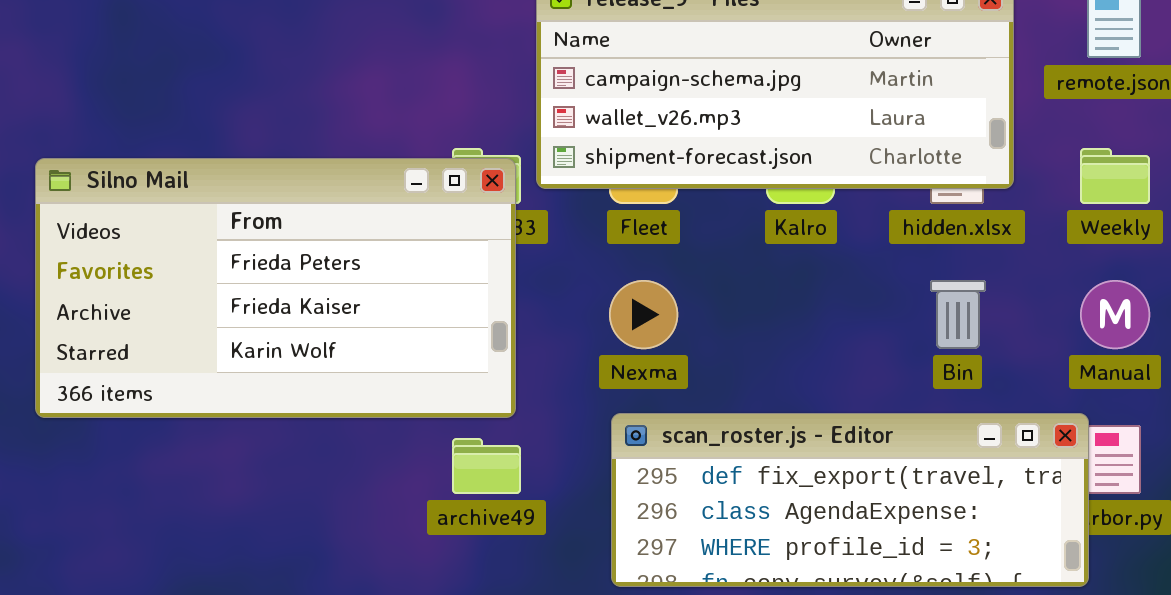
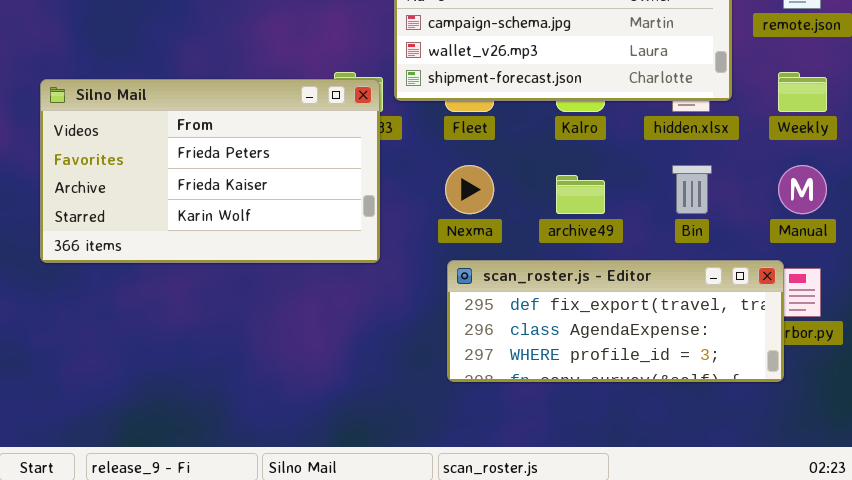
archive49: [452,438,521,494] -> [556,175,605,214], moved

